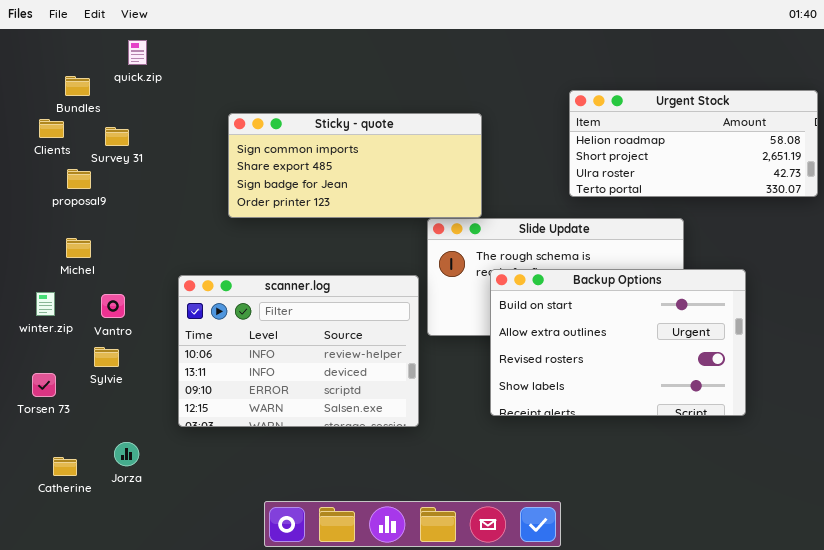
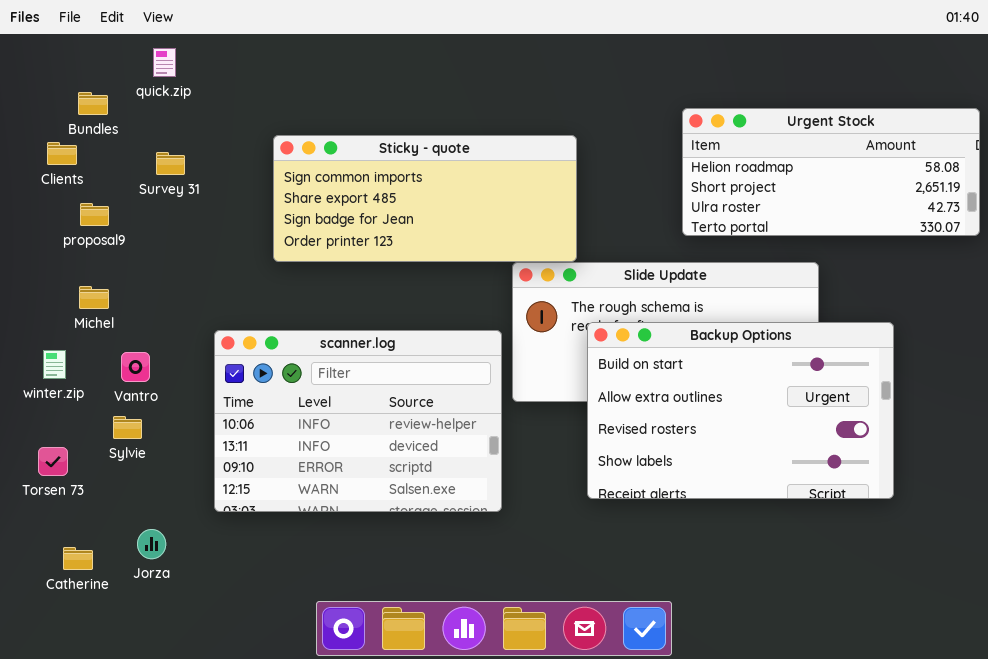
Survey 31: [105,127,129,146] -> [156,152,185,175], moved

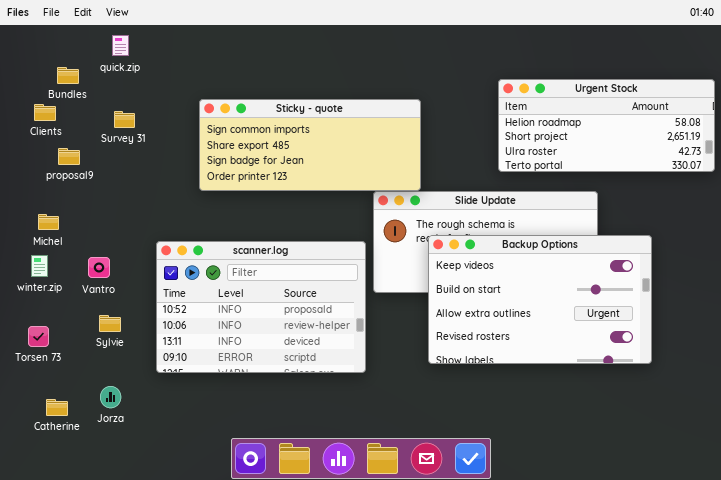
Michel: [79,286,109,309] -> [38,214,59,230], moved
Backup Options: [587,322,894,499] -> [428,235,652,364], scrolled up 1 row
scanner.log: [214,330,502,512] -> [156,241,366,373], scrolled up 1 row
Sylvie: [113,416,142,439] -> [99,315,121,332], moved

